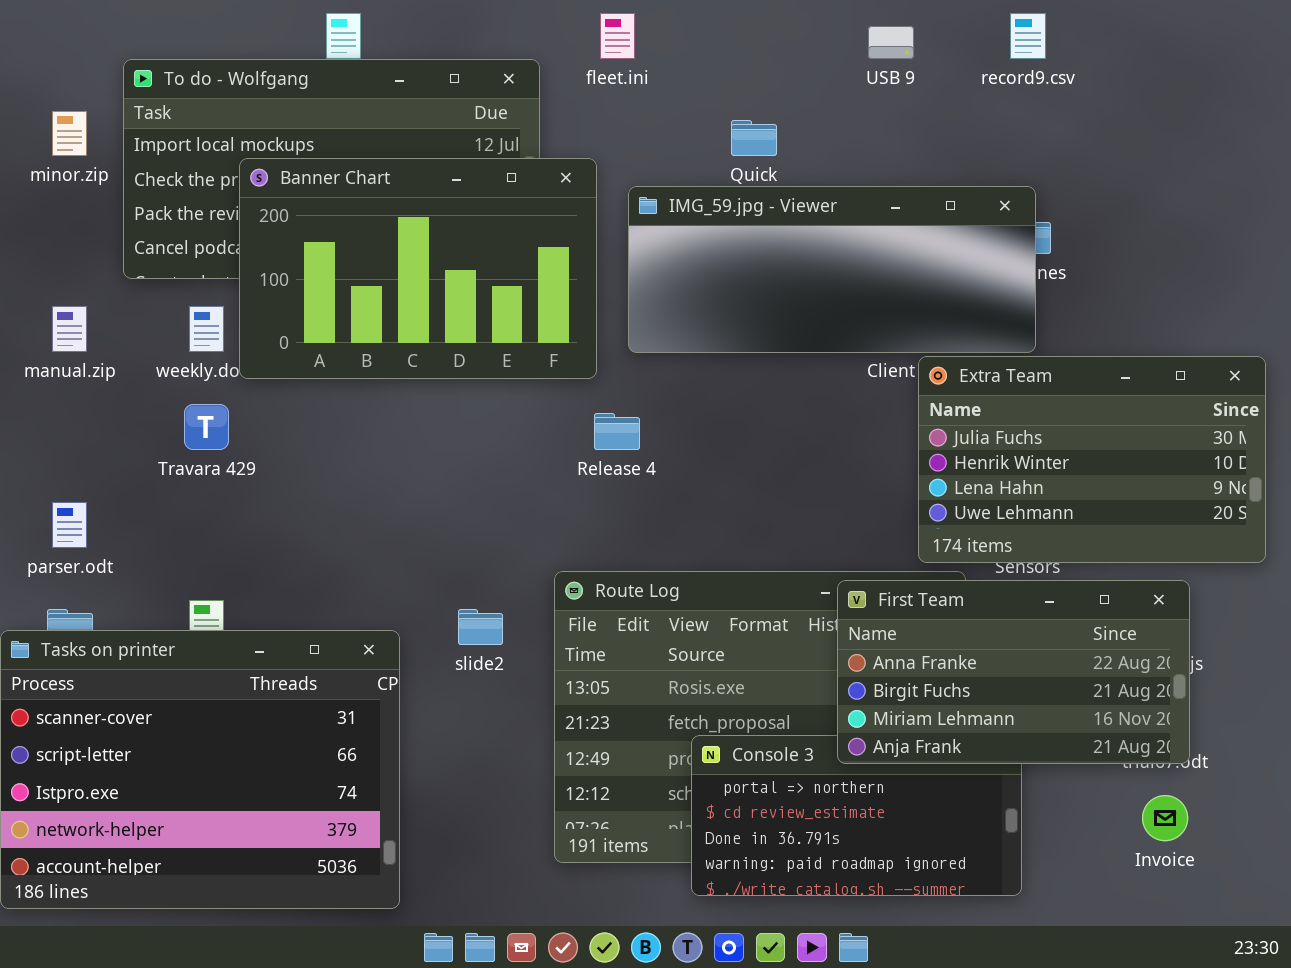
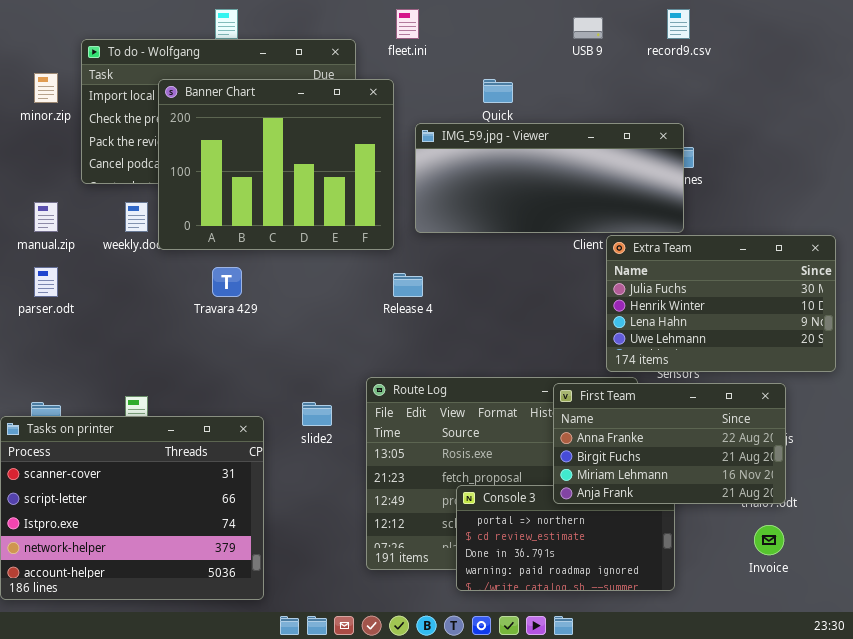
Banner Chart: [239,158,597,379] -> [158,79,394,250], resized
Travara 429: [184,404,229,450] -> [212,267,242,297], moved
parser.odt: [52,502,87,548] -> [34,267,58,297], moved

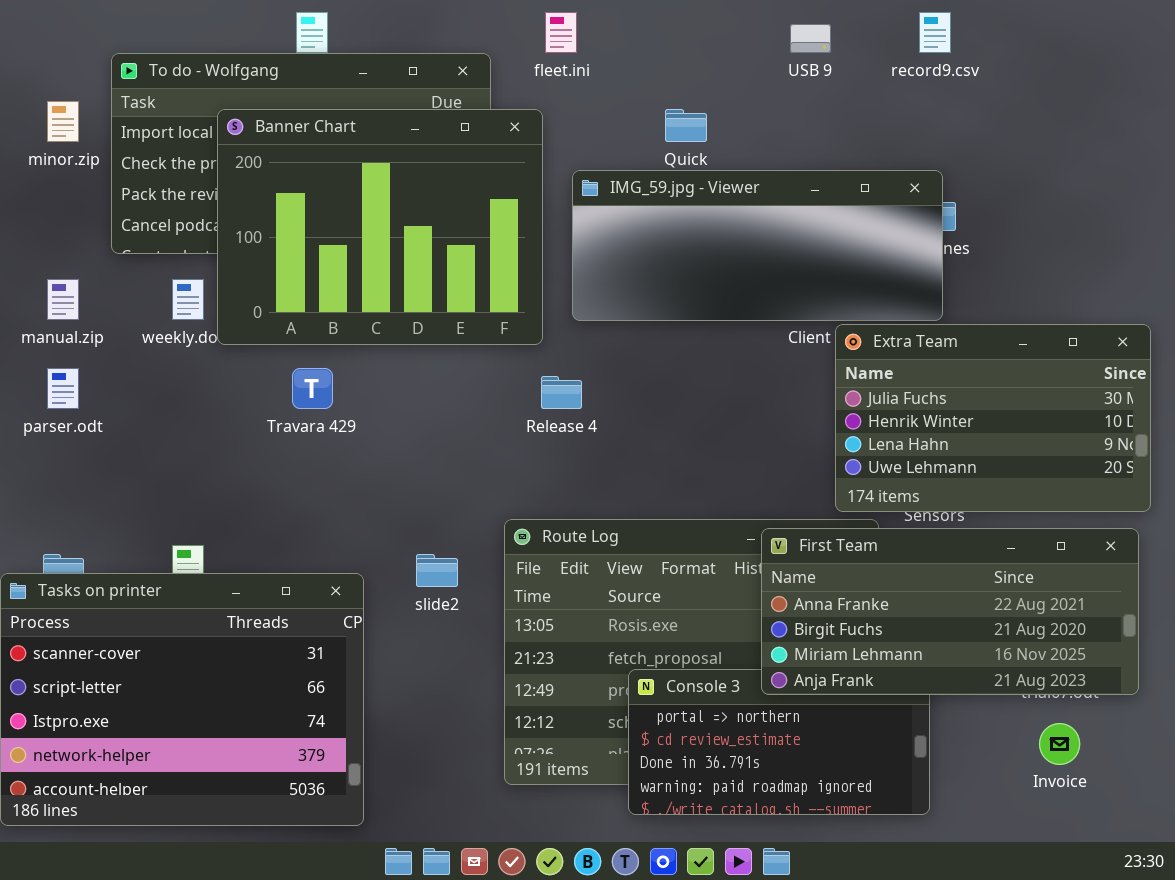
First Team: [553,383,786,504] -> [761,528,1139,695], resized

